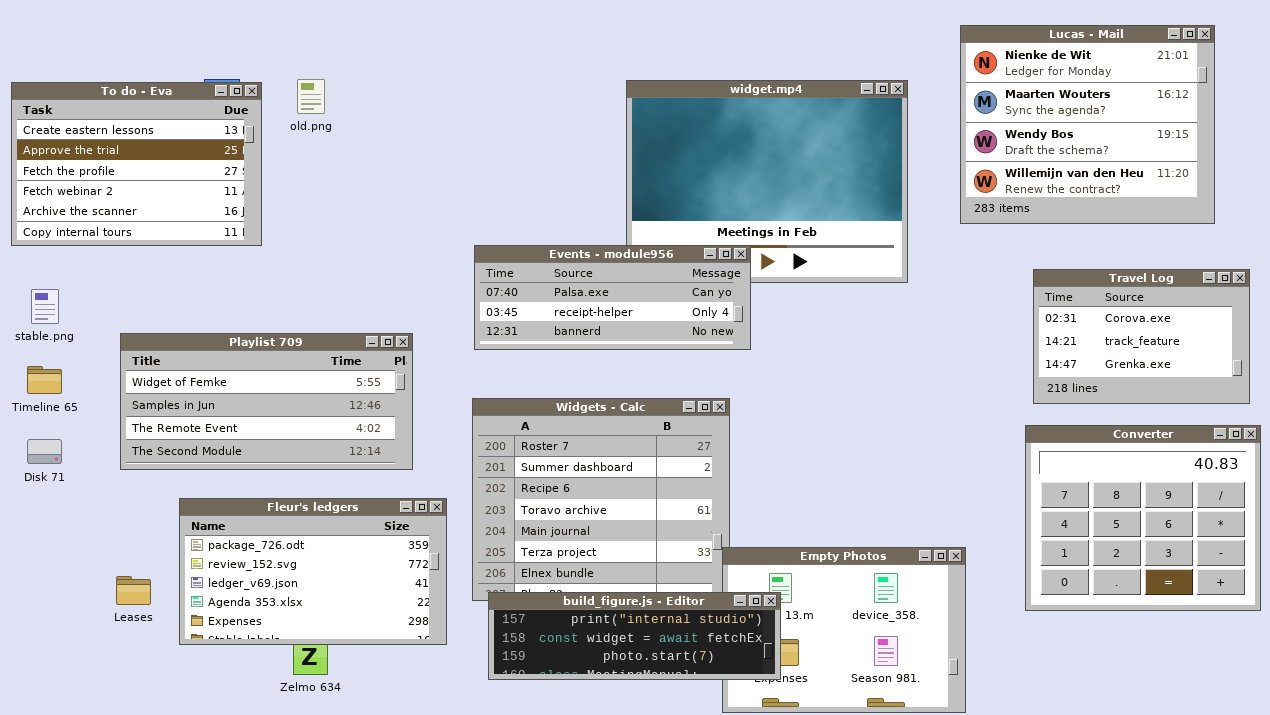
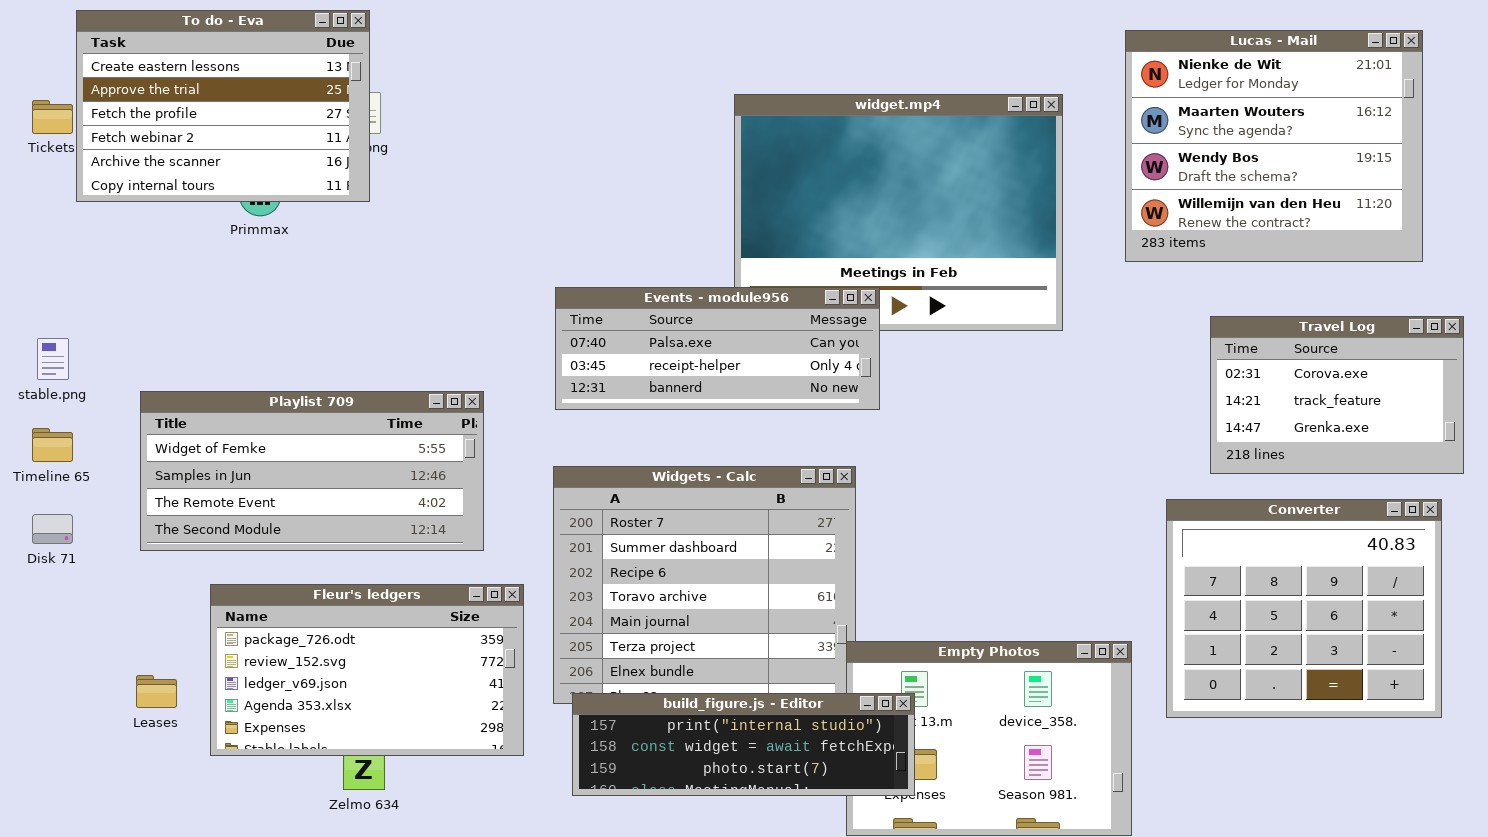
To do - Eva: [11,82,262,246] -> [76,10,370,202], moved
Converter: [1025,425,1261,611] -> [1166,499,1442,718], moved

